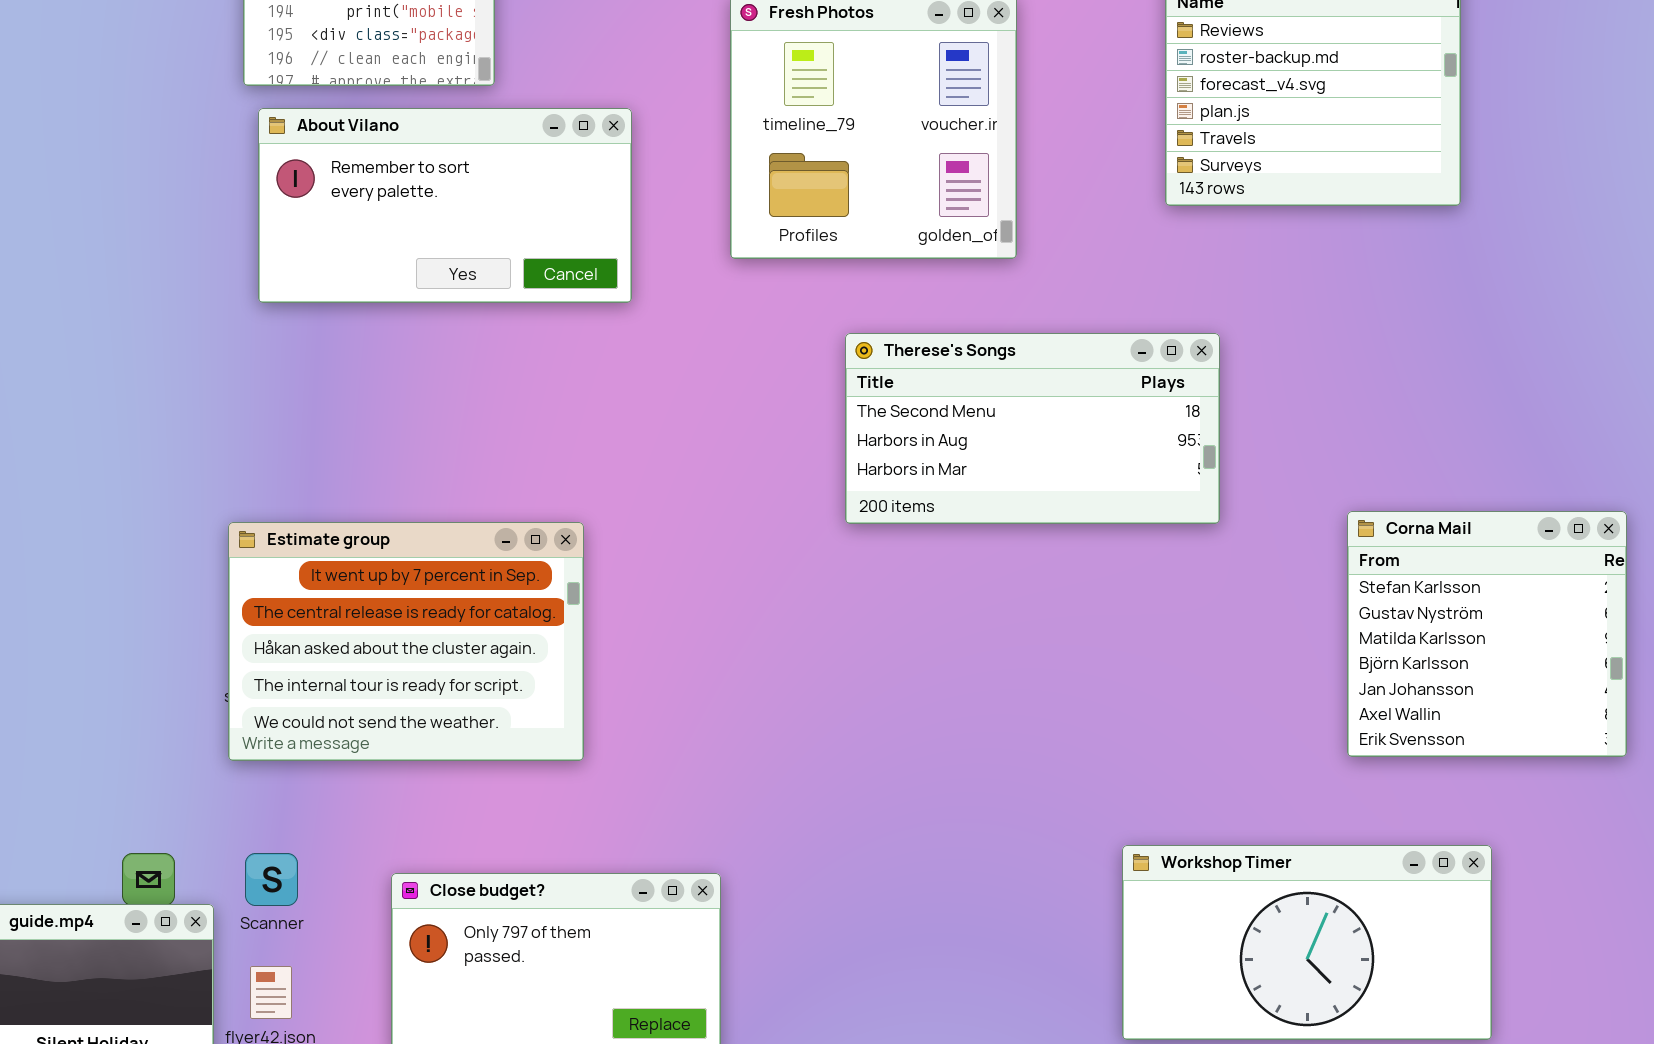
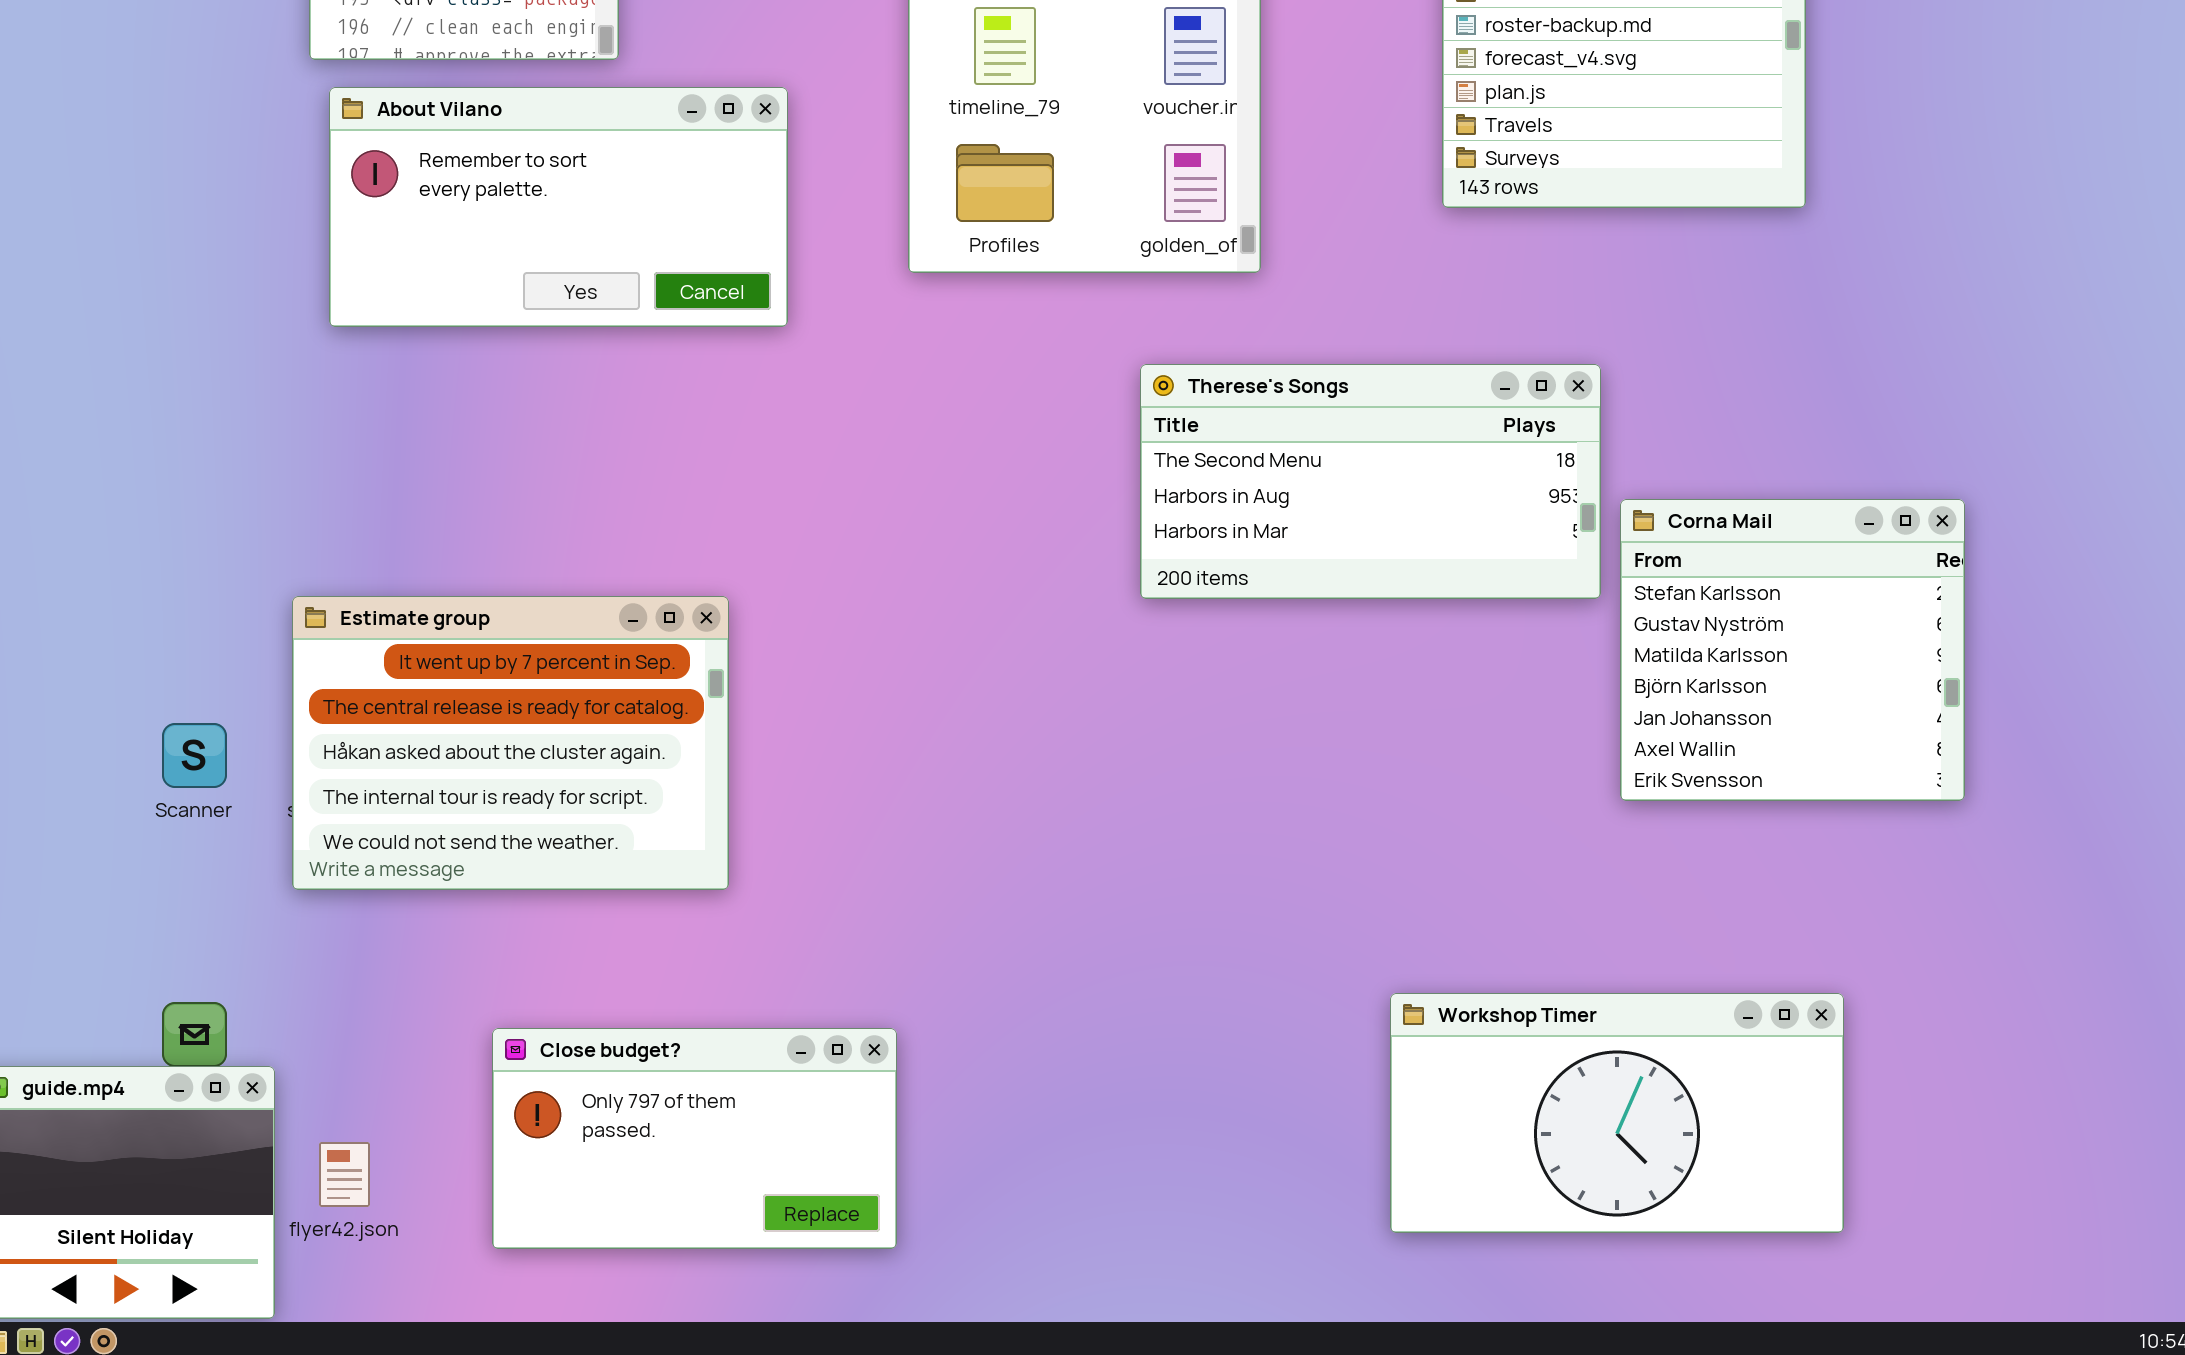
Therese's Songs: [845,333,1220,524] -> [1140,364,1601,599], moved
Corna Mail: [1347,511,1627,757] -> [1620,499,1965,801], moved
Scanner: [245,853,298,906] -> [162,723,227,788], moved

